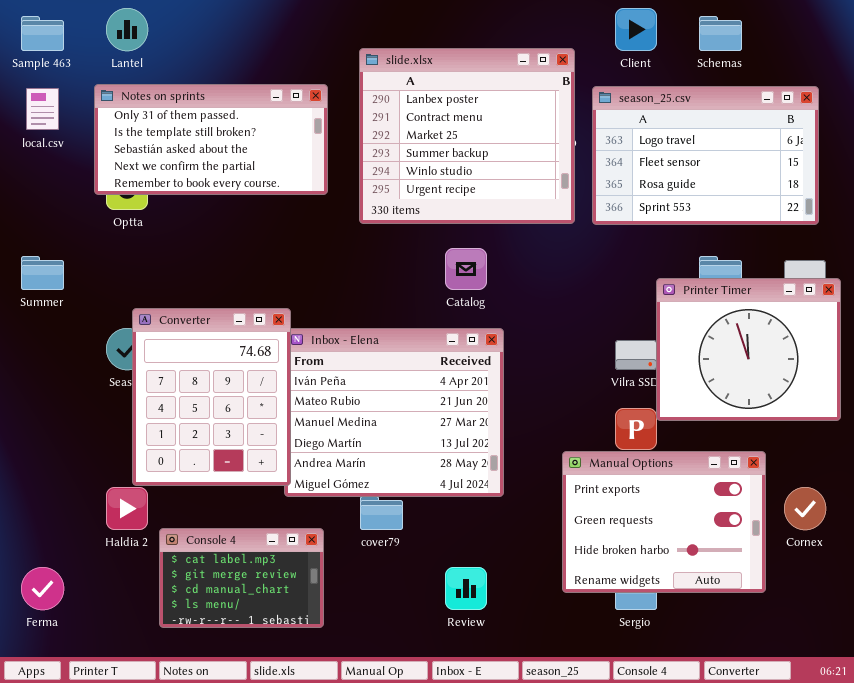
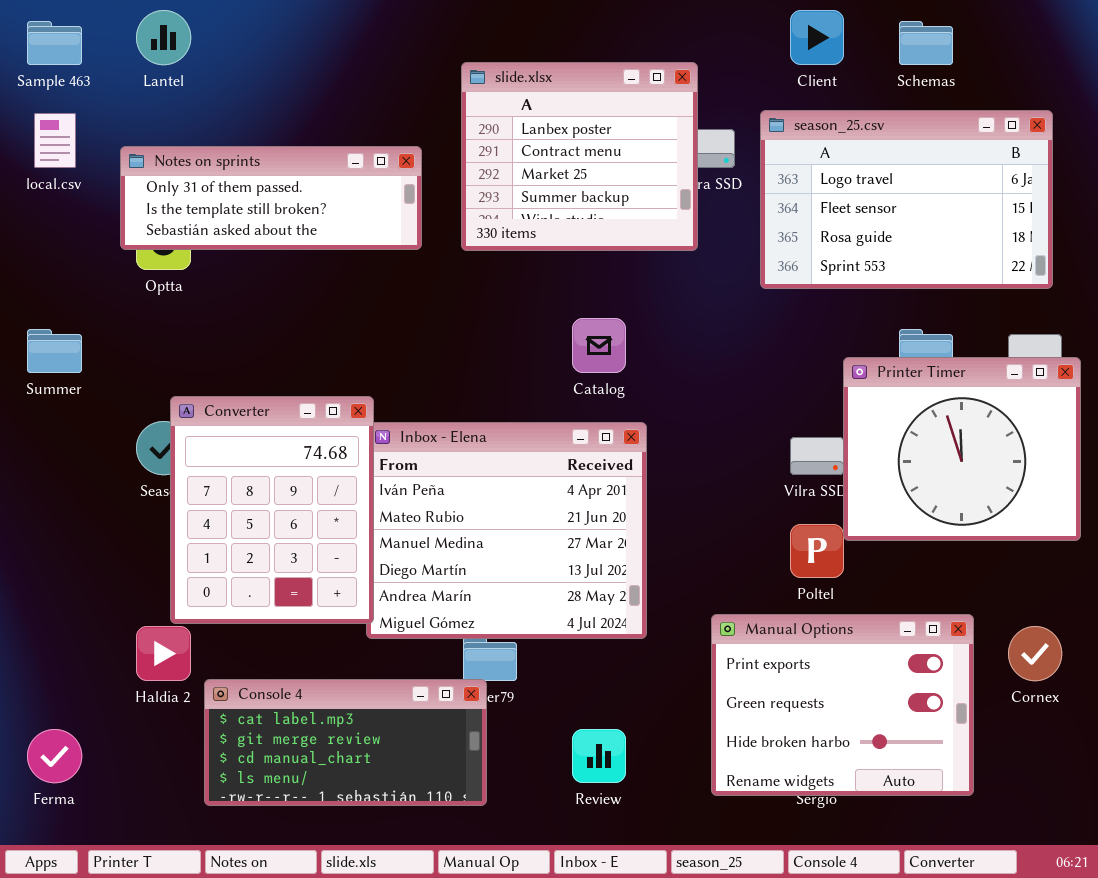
slide.xlsx: [359,48,575,224] -> [461,62,698,251], resized
Notes on sprints: [94,84,328,195] -> [120,146,422,250], resized
Manual Options: [562,451,766,593] -> [711,614,974,796], moved
Console 4: [159,528,324,628] -> [204,679,487,806], resized

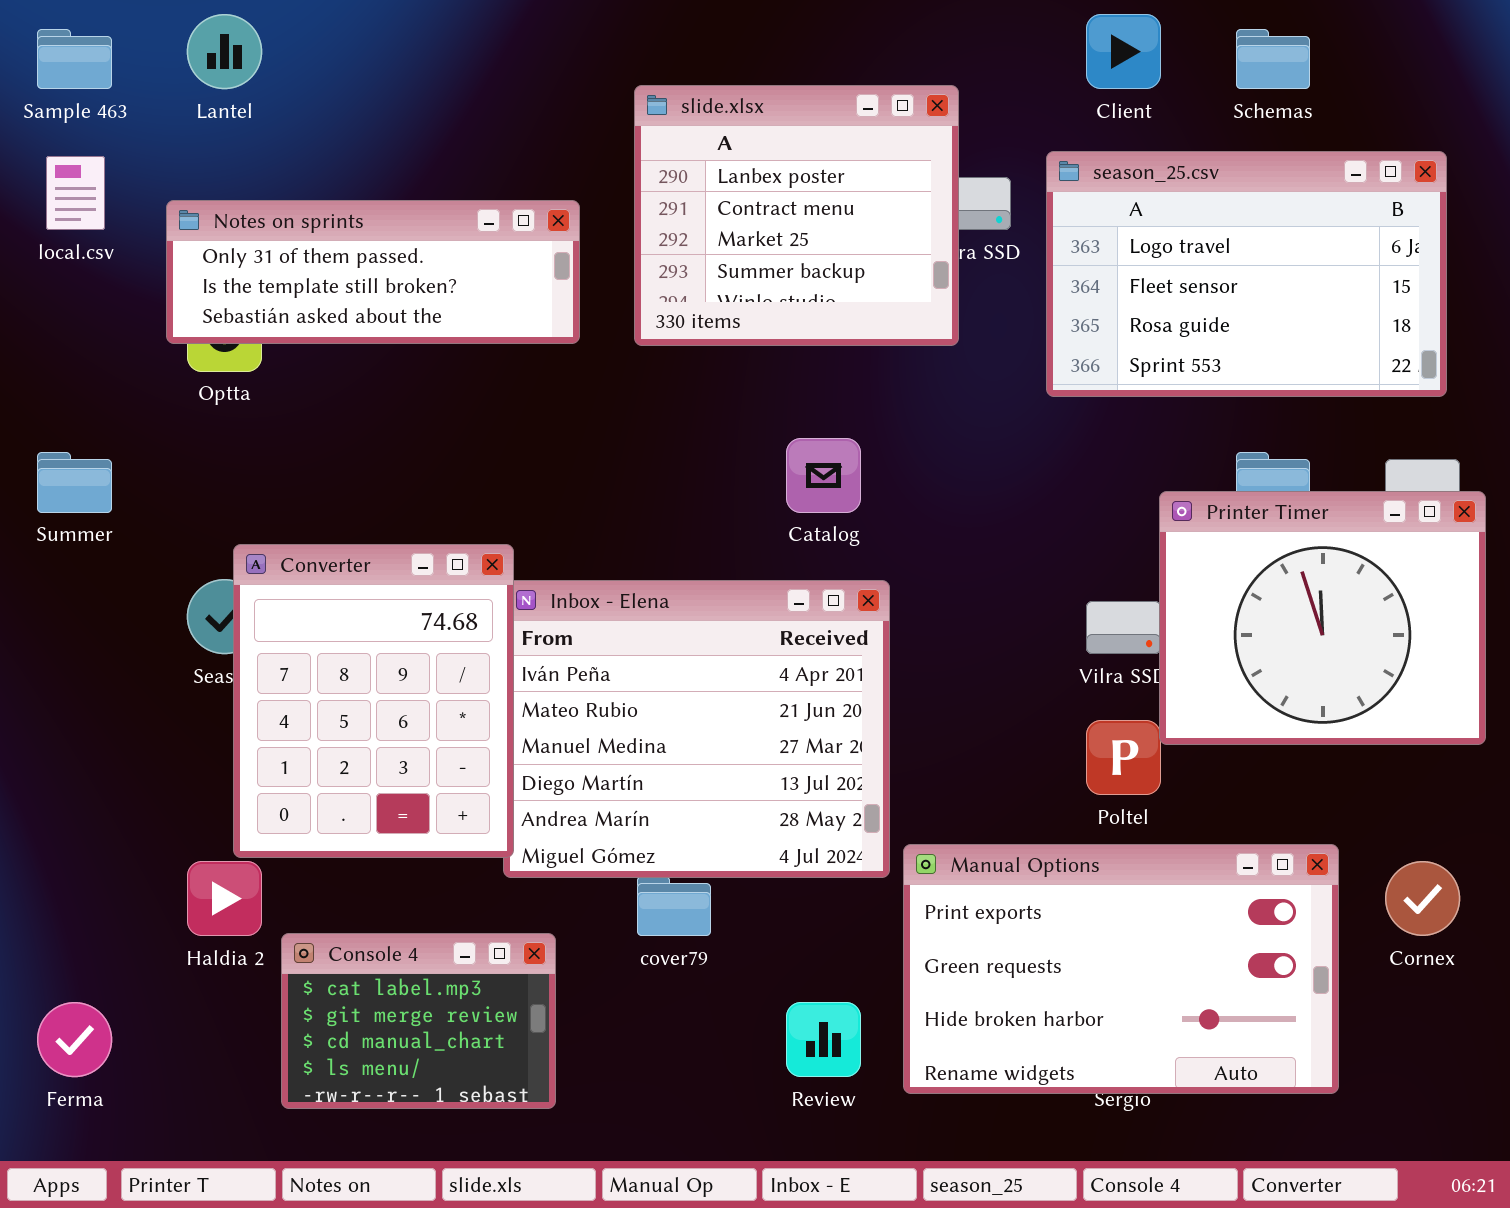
Manual Options: [711,614,974,796] -> [903,844,1339,1094], resized
Console 4: [204,679,487,806] -> [281,933,556,1109], resized

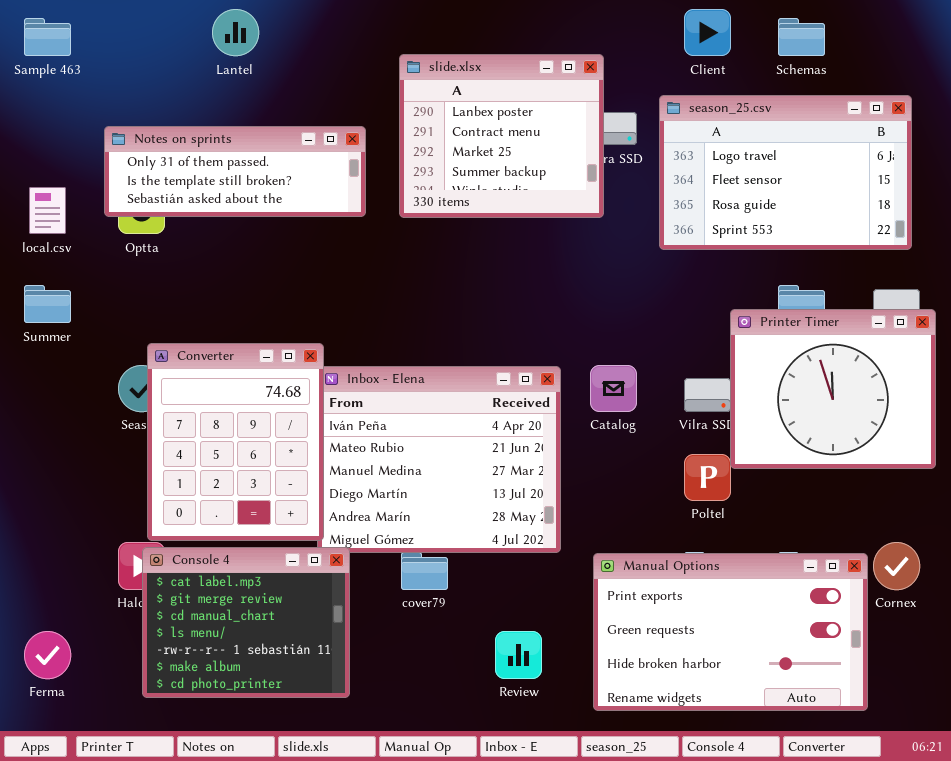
Lantel: [187,14,262,89] -> [212,9,259,56], moved
local.csv: [46,156,105,230] -> [29,187,66,234], moved
Catalog: [786,438,861,513] -> [590,365,637,412], moved
Manual Options: [903,844,1339,1094] -> [593,553,868,711], moved
Console 4: [281,933,556,1109] -> [142,547,350,698], resized

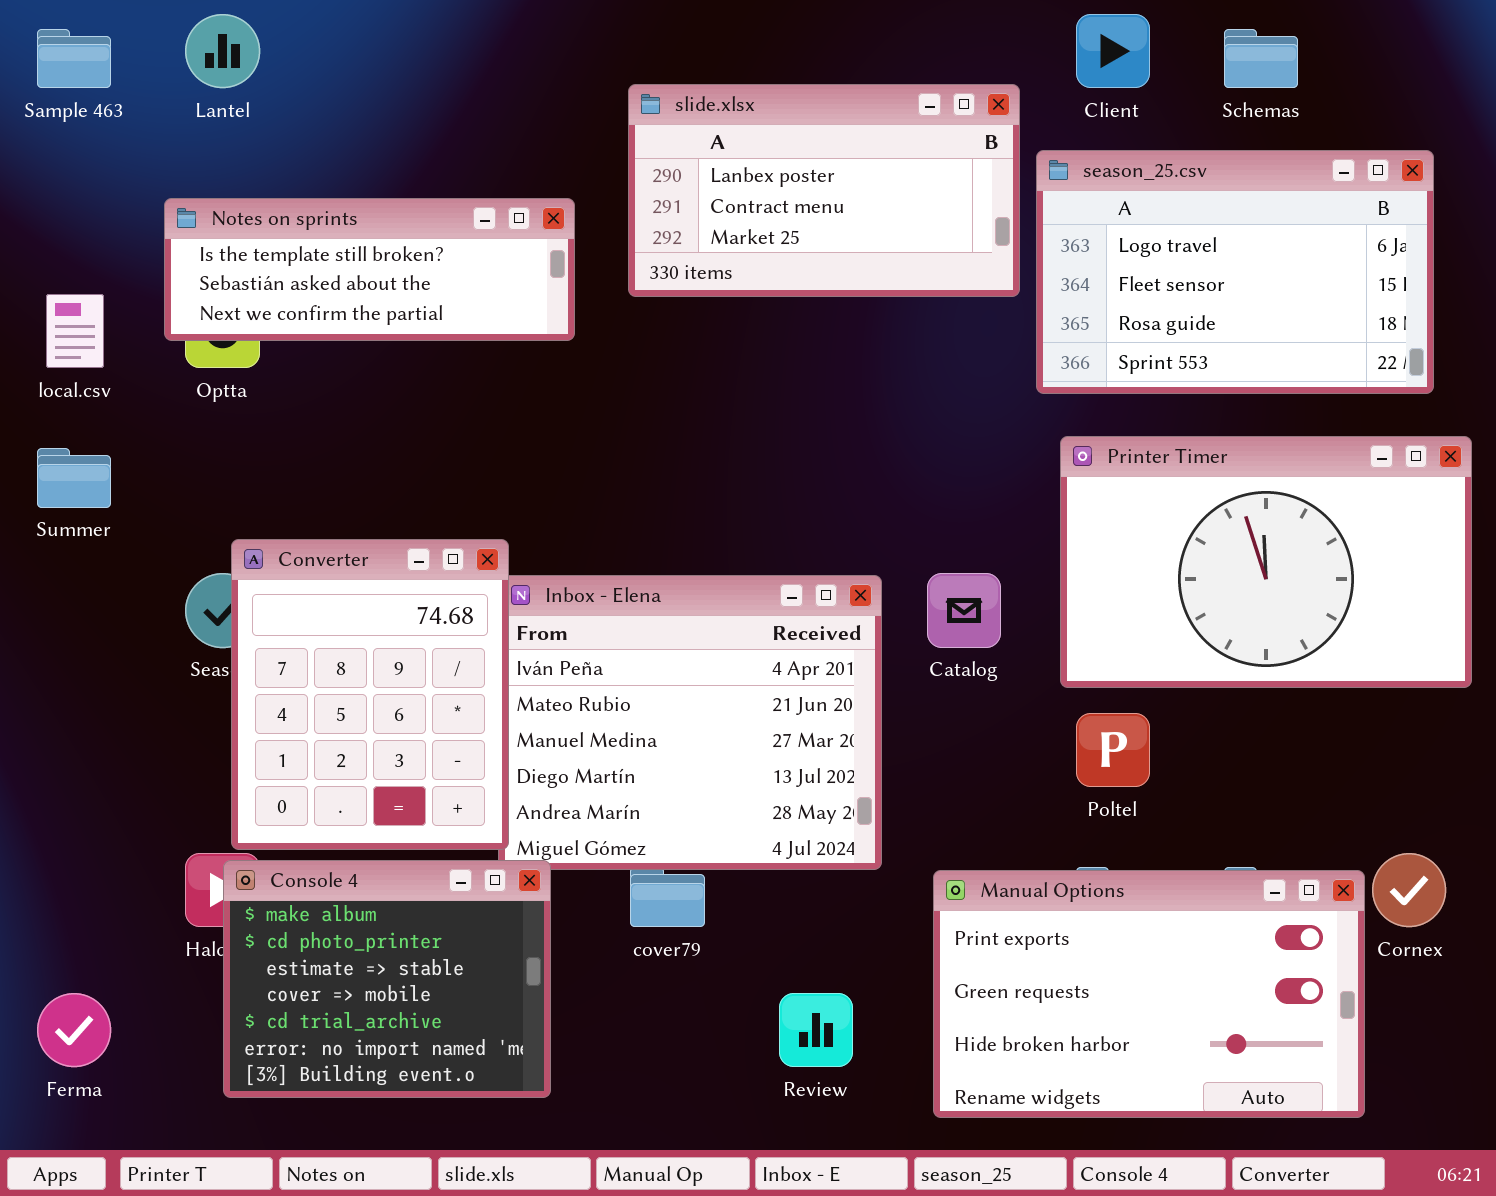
Lantel: [212,9,259,56] -> [185,14,260,88], moved
slide.xlsx: [399,54,604,218] -> [628,84,1020,297], resized
Notes on sprints: [104,126,366,217] -> [164,198,575,341], scrolled down 1 row
Printer Timer: [730,309,936,469] -> [1060,436,1472,688], moved, resized
Console 4: [142,547,350,698] -> [223,860,551,1098], scrolled down 5 rows

